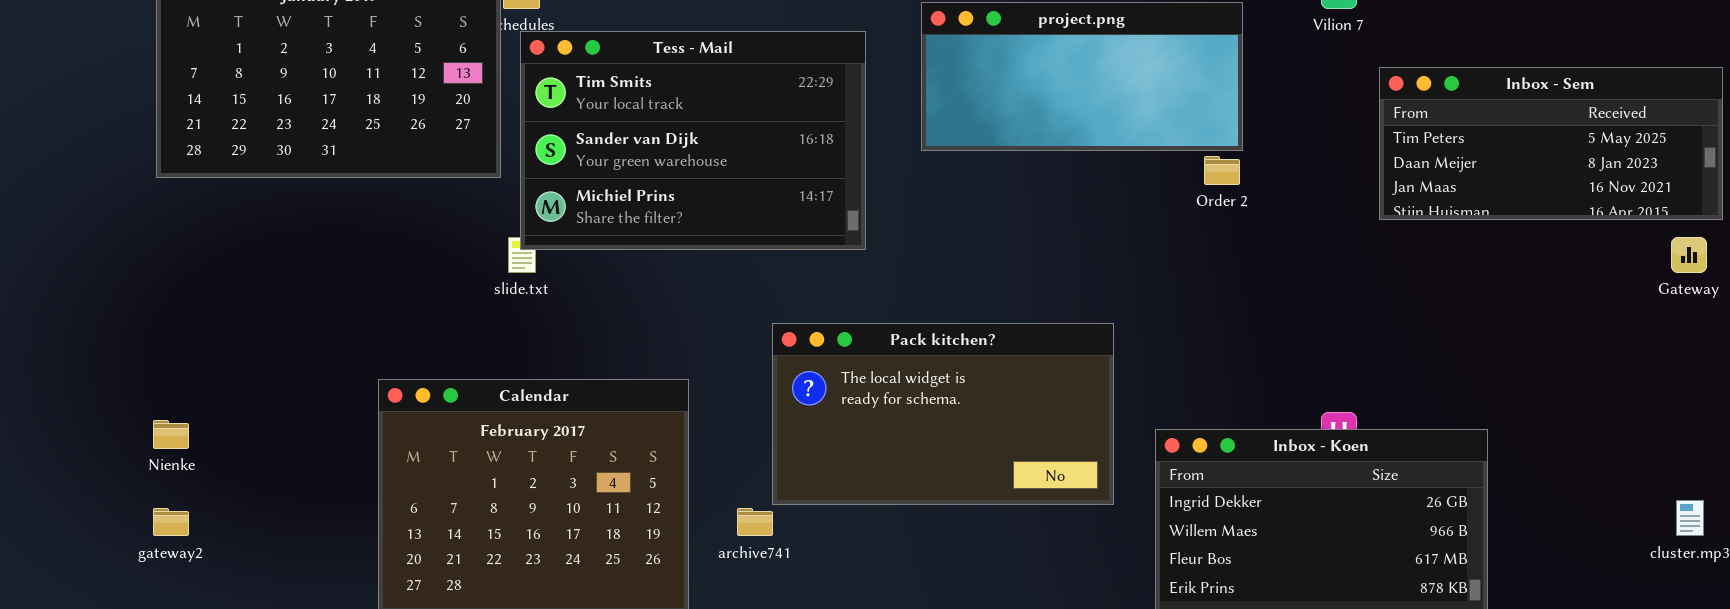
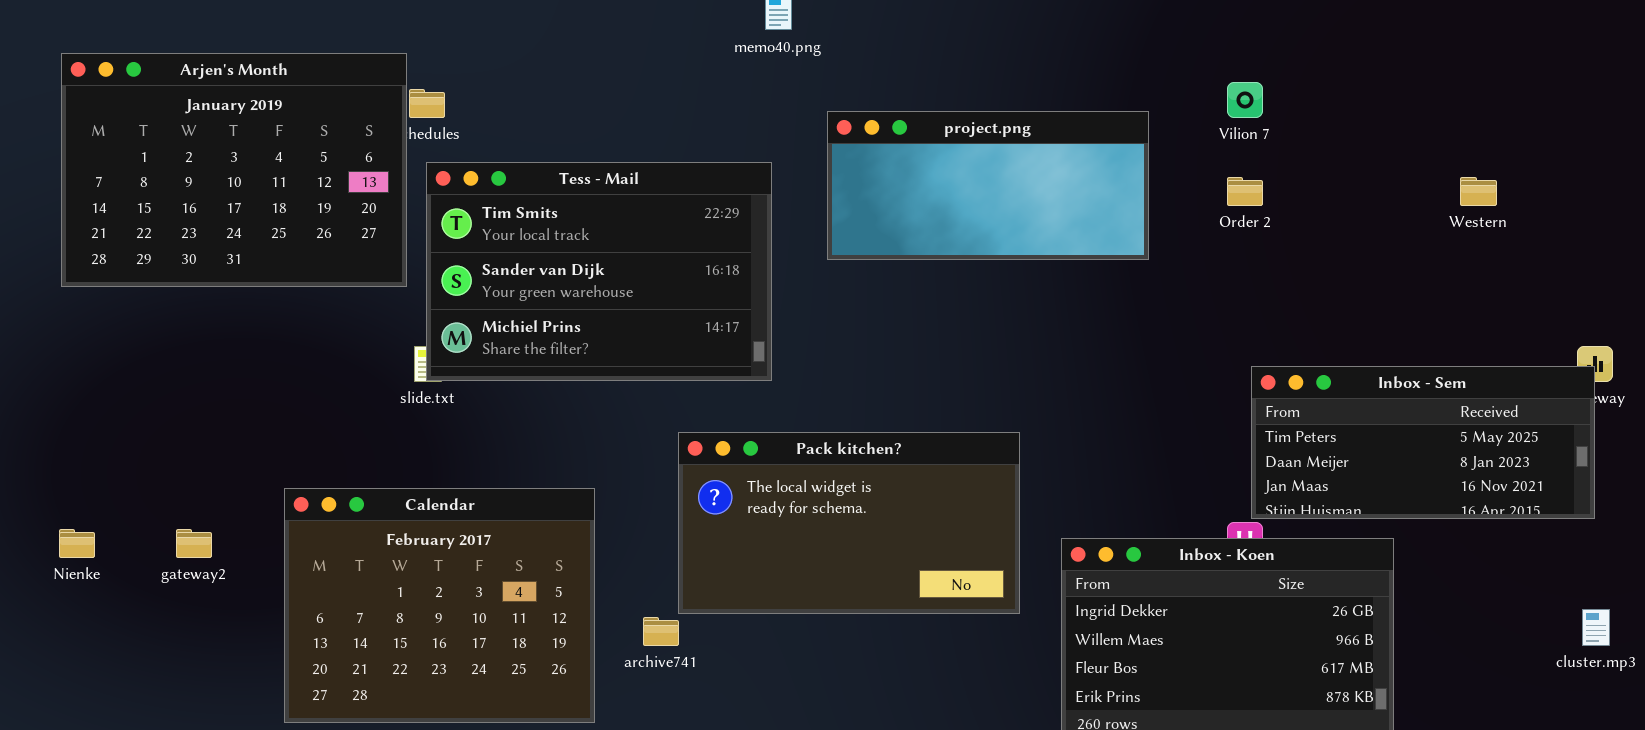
Tess - Mail: [520,31,866,250] -> [426,162,772,381], moved
Inbox - Sem: [1379,67,1723,220] -> [1251,366,1595,519], moved
Order 2: [1204,156,1240,185] -> [1227,177,1263,206], moved
gateway2: [153,508,189,536] -> [176,529,212,558], moved

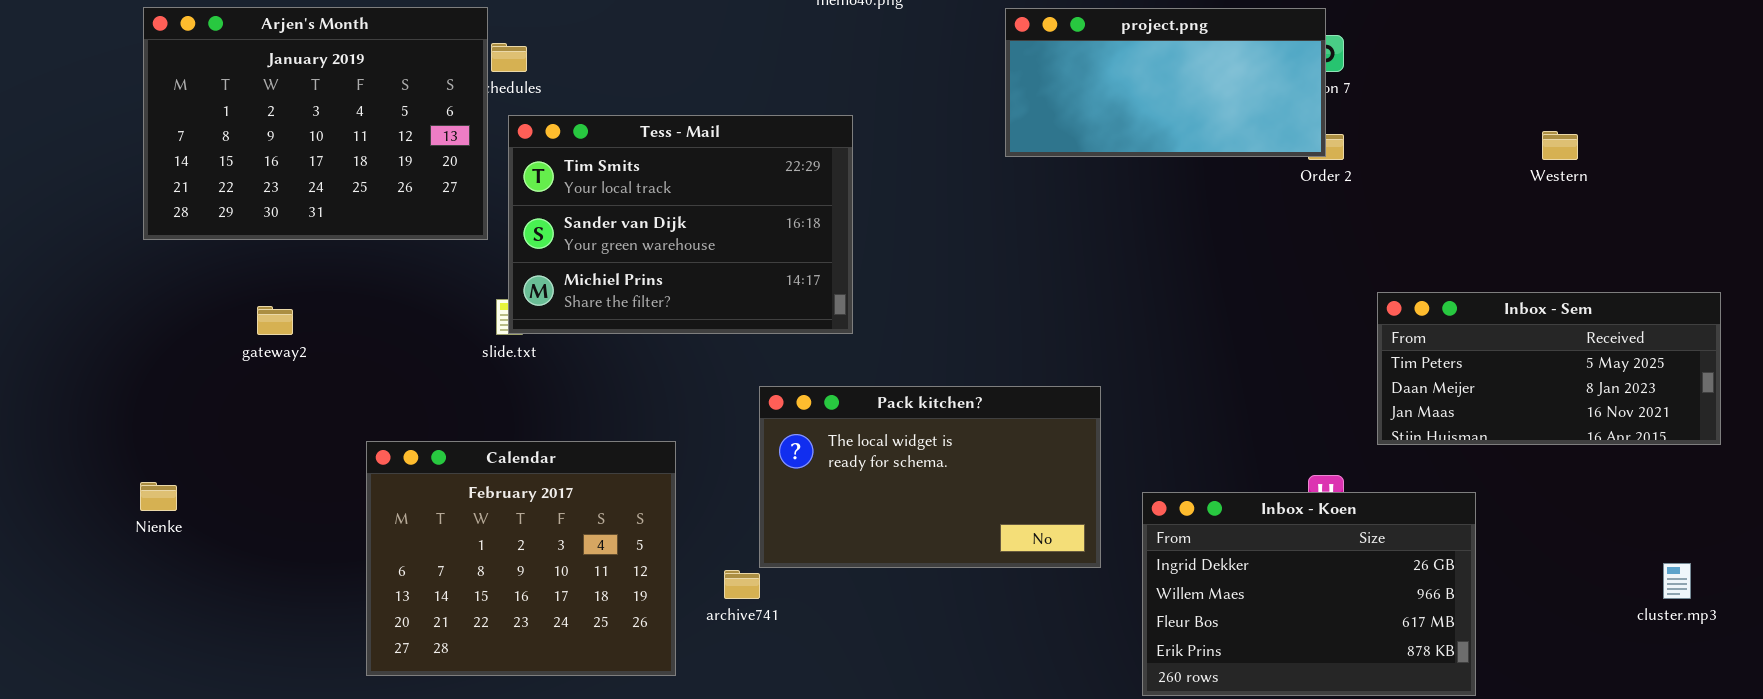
project.png: [827,111,1149,260] -> [1005,8,1326,157], moved
Inbox - Sem: [1251,366,1595,519] -> [1377,292,1721,445], moved
gateway2: [176,529,212,558] -> [257,306,293,335], moved

